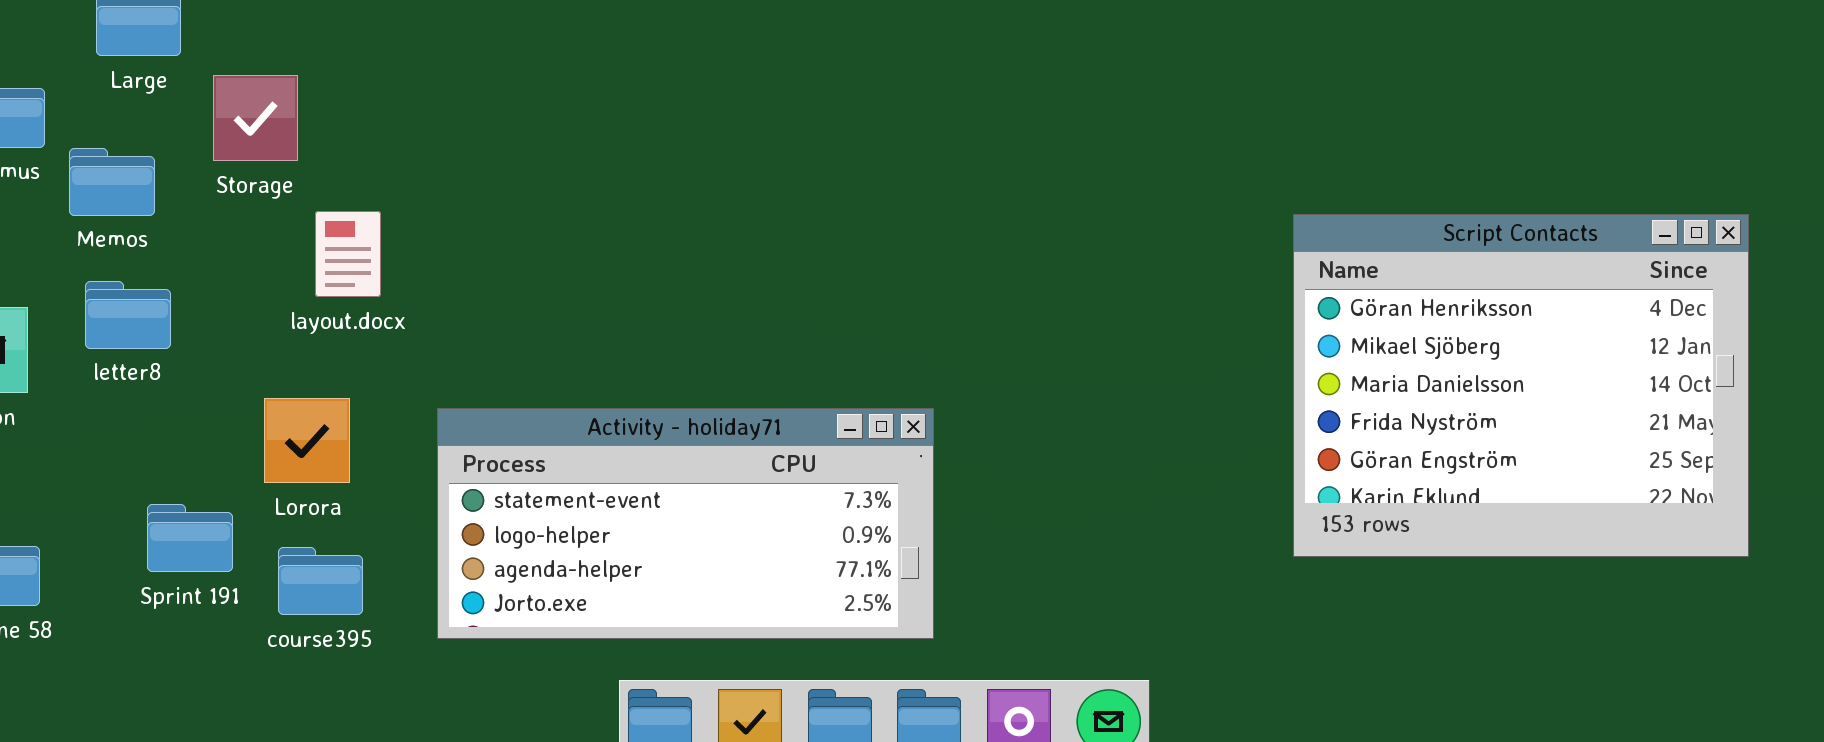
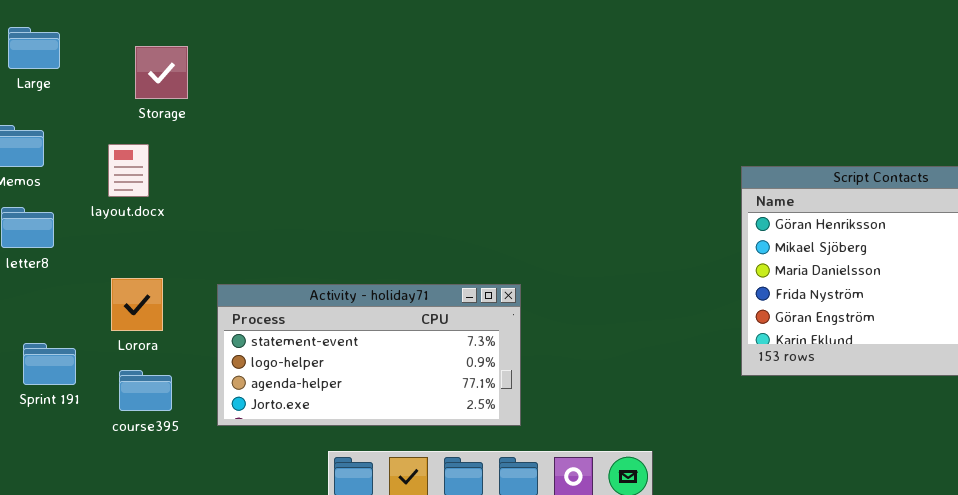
Storage: [213,75,298,161] -> [135,46,188,99], moved
layout.docx: [315,211,381,297] -> [108,144,149,197], moved
Sprint 191: [147,504,233,572] -> [23,343,76,385], moved

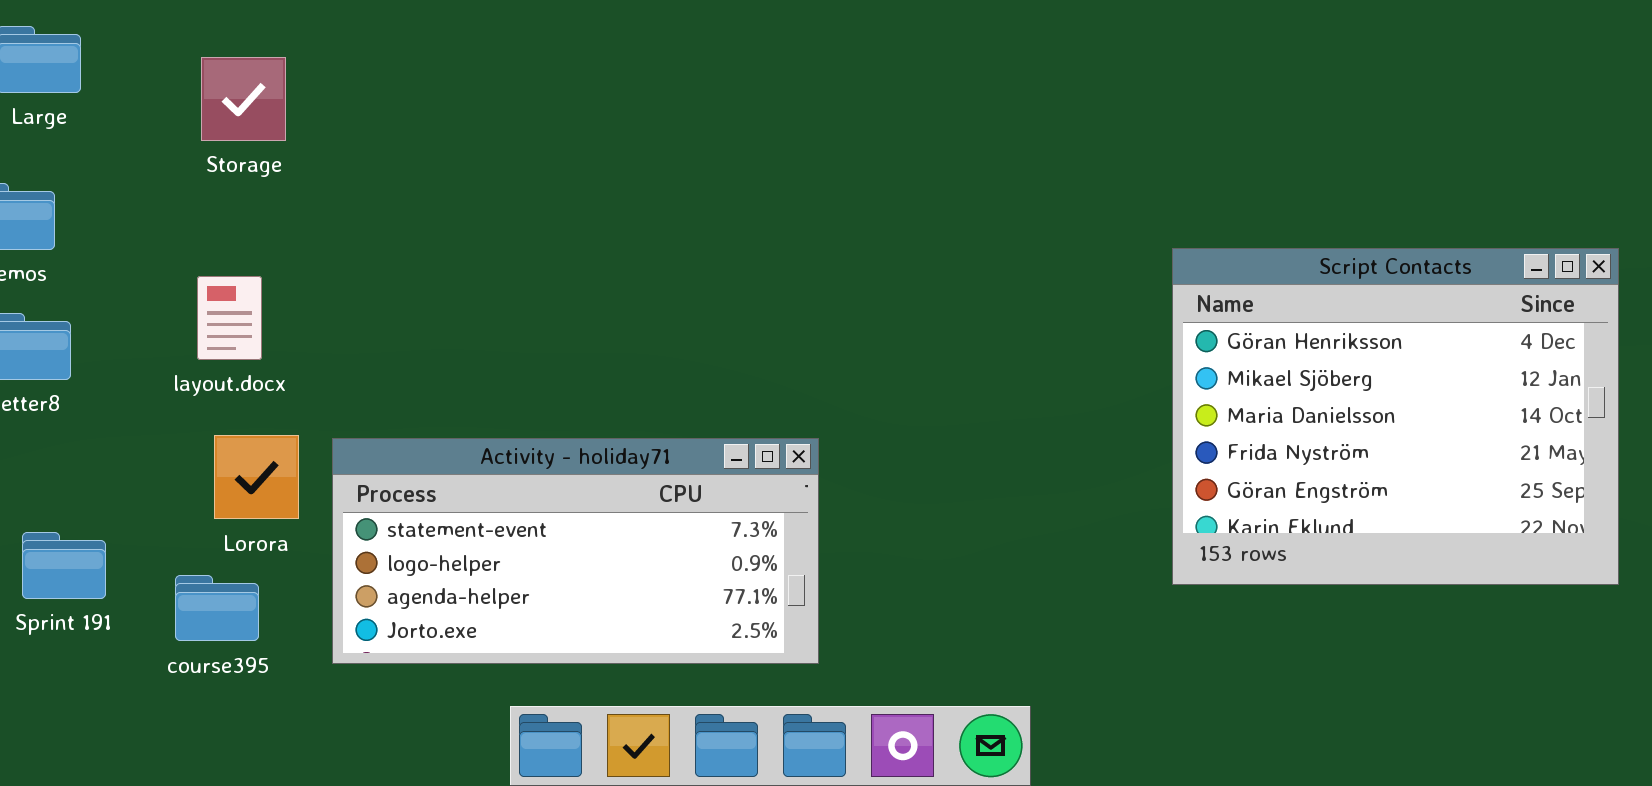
layout.docx: [108,144,149,197] -> [197,276,262,360], moved
Lorora: [111,278,163,331] -> [214,435,299,519], moved

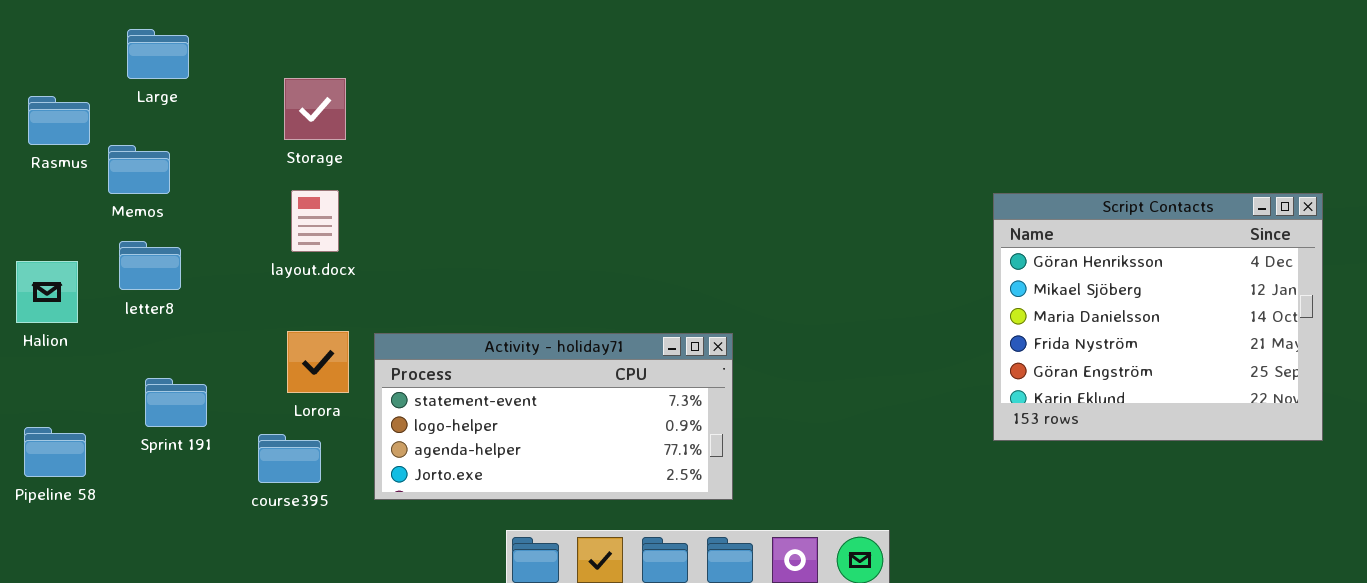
Storage: [201,57,286,141] -> [284,78,346,140], moved
layout.docx: [197,276,262,360] -> [291,190,339,252], moved
Sprint 191: [22,532,106,599] -> [145,378,207,427], moved

